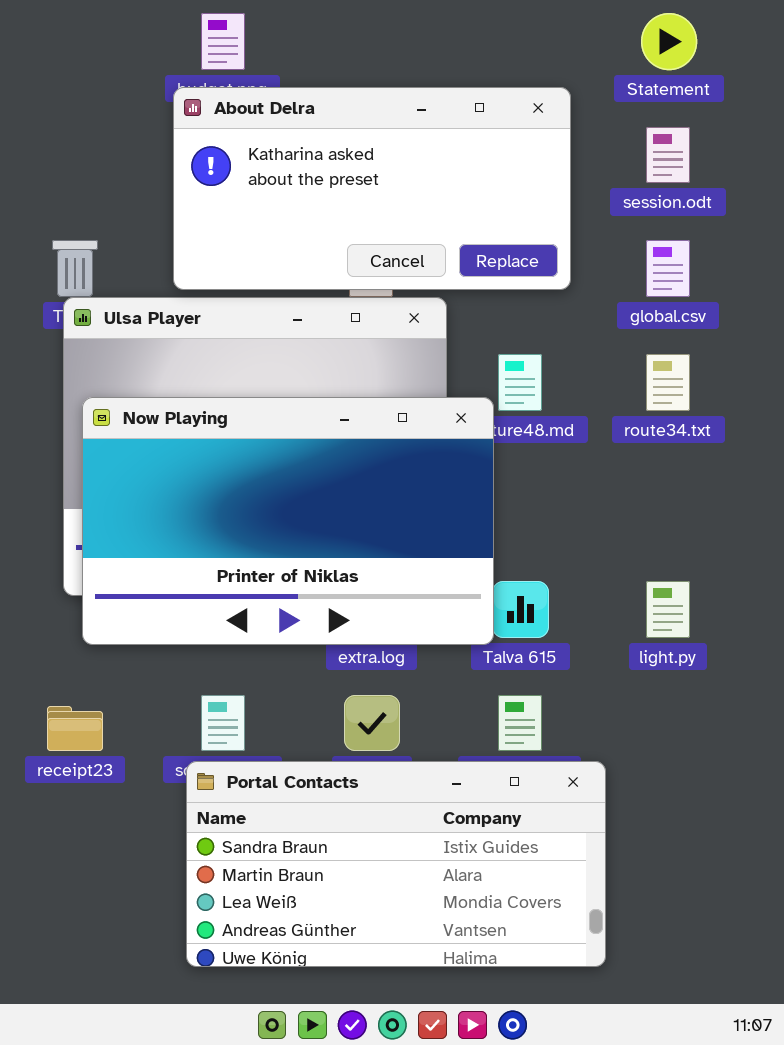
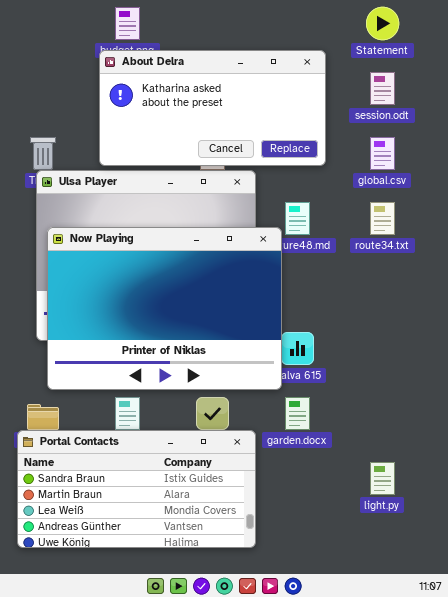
Now Playing: [82,397,494,645] -> [47,227,282,390], resized
light.py: [646,581,690,638] -> [370,462,395,495], moved
Portal Contacts: [186,761,606,967] -> [17,430,256,548], moved

